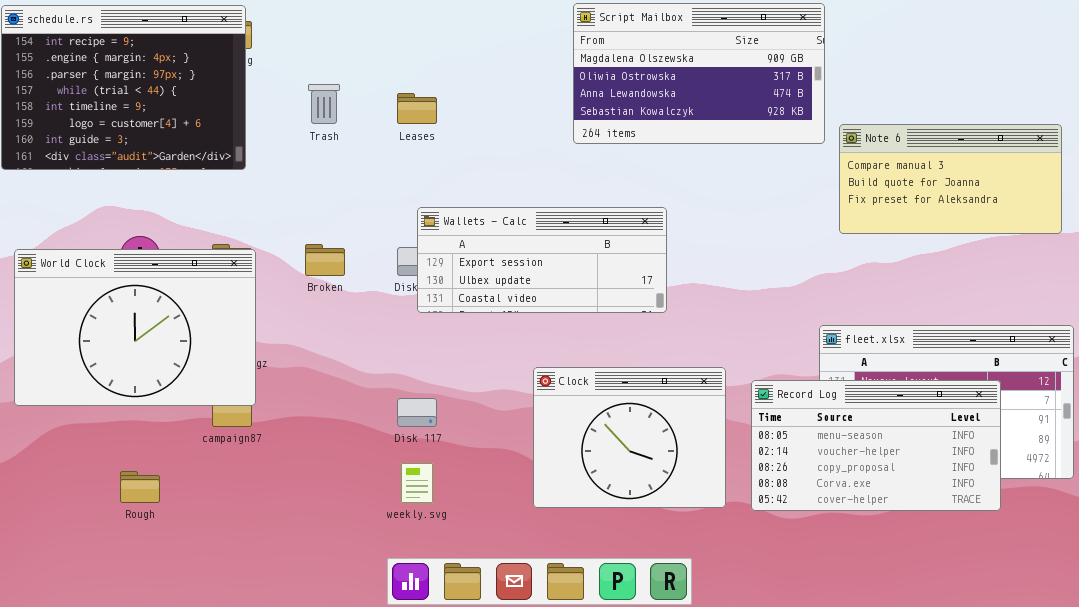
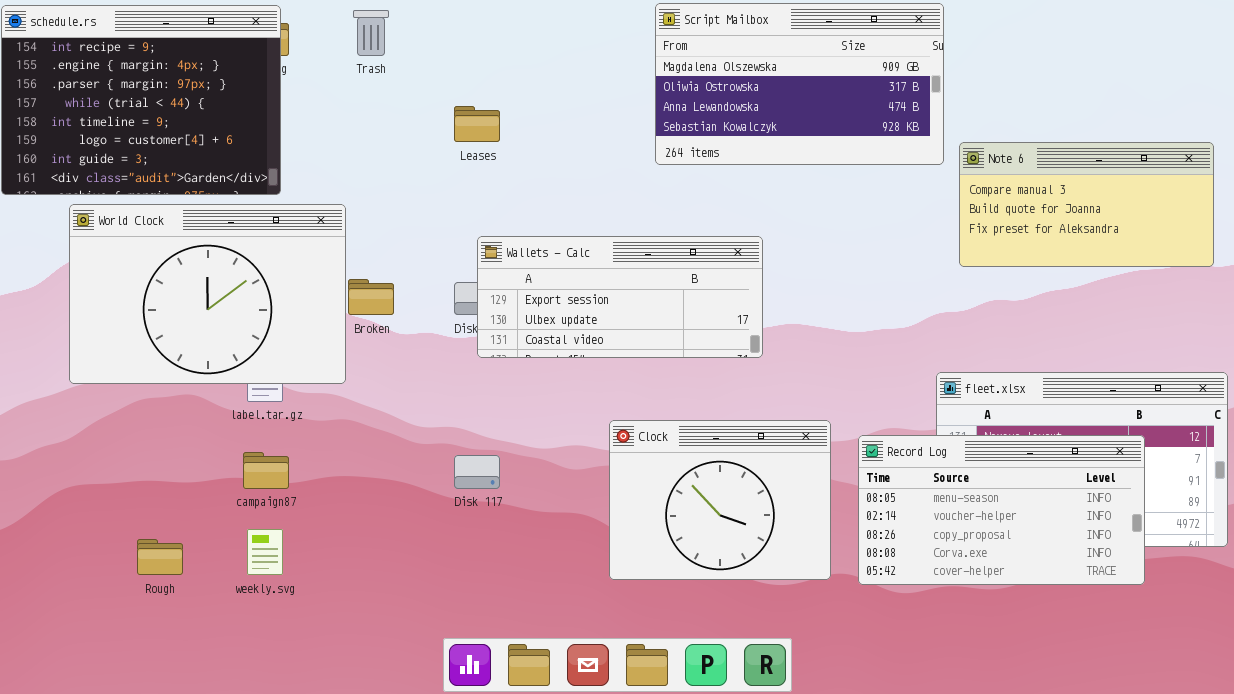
Trash: [308,84,340,124] -> [353,10,389,56], moved
World Clock: [14,249,256,406] -> [69,204,346,384], moved
weekly.svg: [401,463,433,503] -> [247,529,283,575], moved

